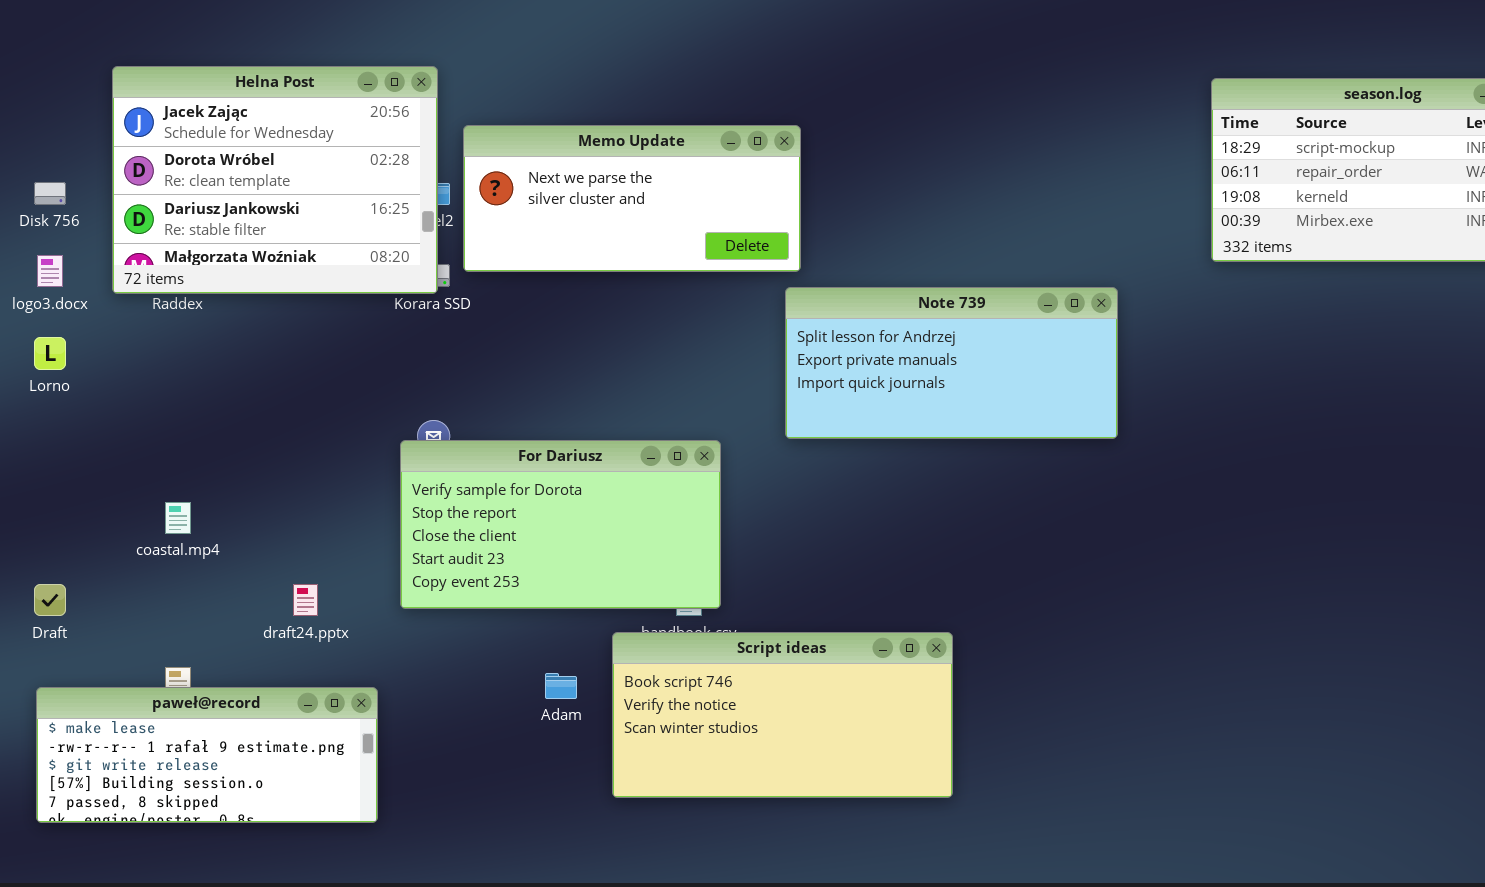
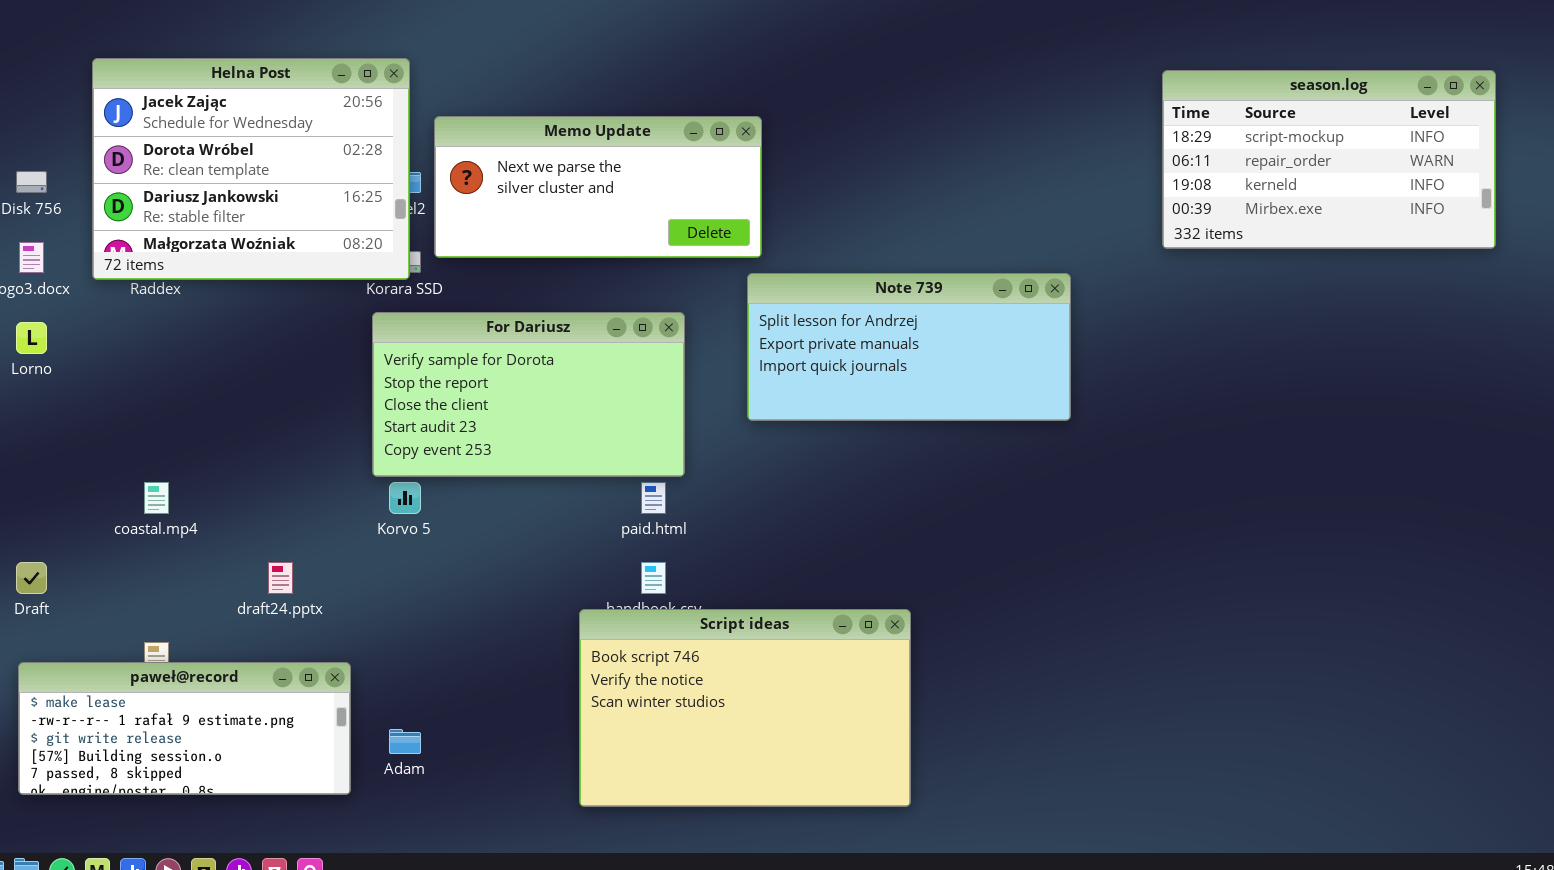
For Dariusz: [400,440,721,609] -> [372,312,685,477], moved
Script ideas: [612,632,953,798] -> [579,609,911,807], resized
Adam: [545,673,577,699] -> [389,729,421,754], moved

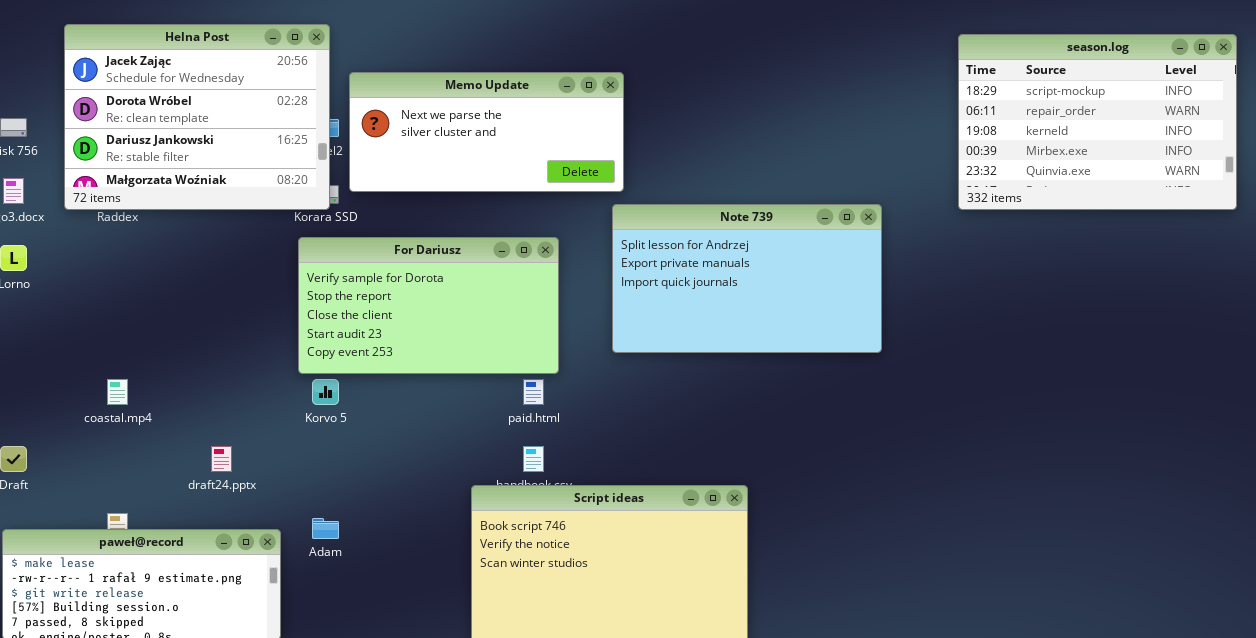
season.log: [1162,70,1496,249] -> [958,34,1237,210], resized
Note 739: [747,273,1071,421] -> [612,204,882,353], resized
Adam: [389,729,421,754] -> [312,518,339,539], moved

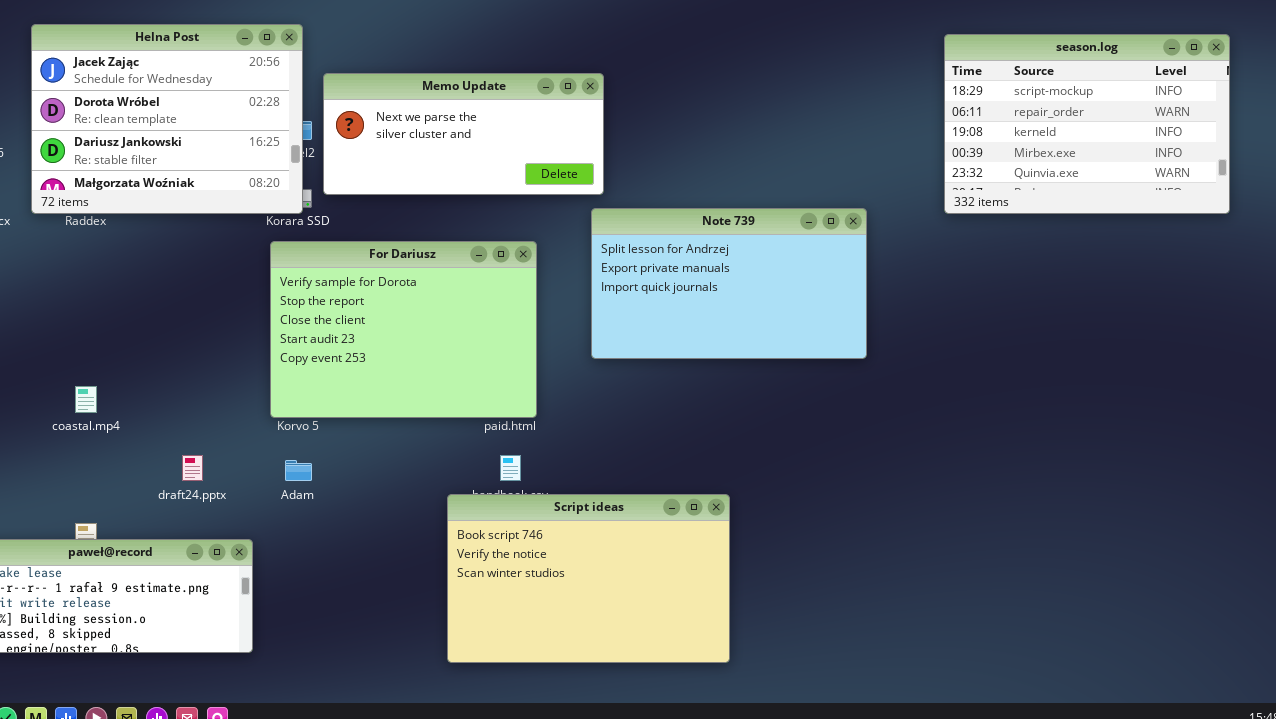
For Dariusz: [298,237,559,374] -> [270,241,537,418], resized
Adam: [312,518,339,539] -> [285,460,312,481], moved

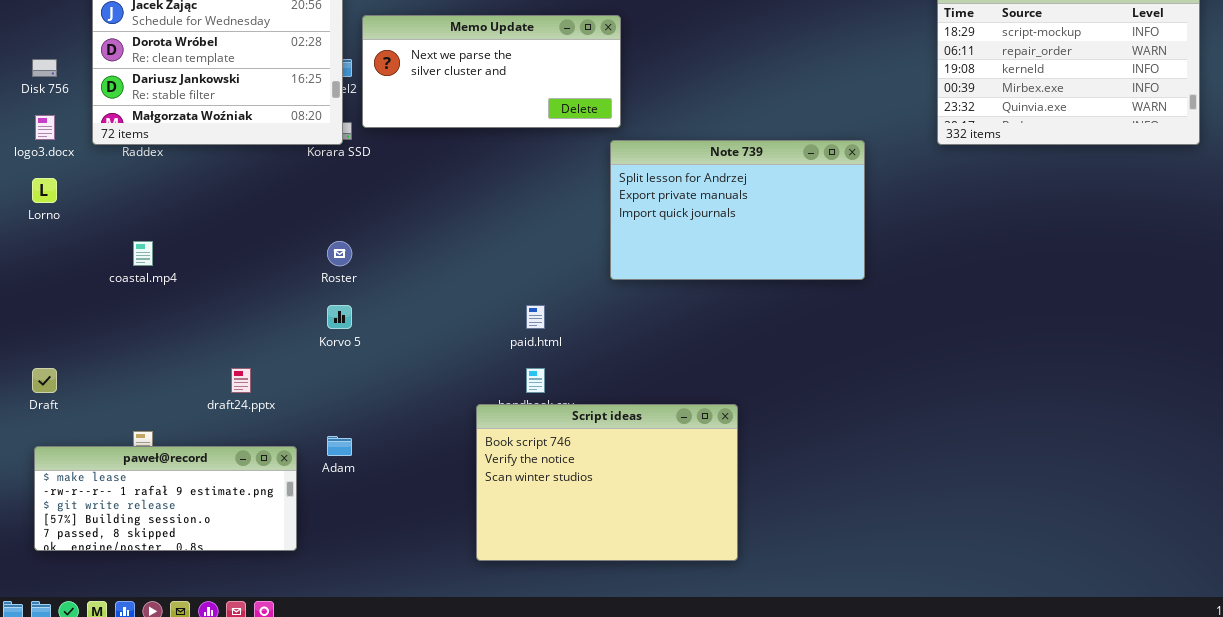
For Dariusz: [270,241,537,418] -> none, closed
coastal.mp4: [75,386,97,413] -> [133,241,153,266], moved
Adam: [285,460,312,481] -> [327,436,352,456], moved

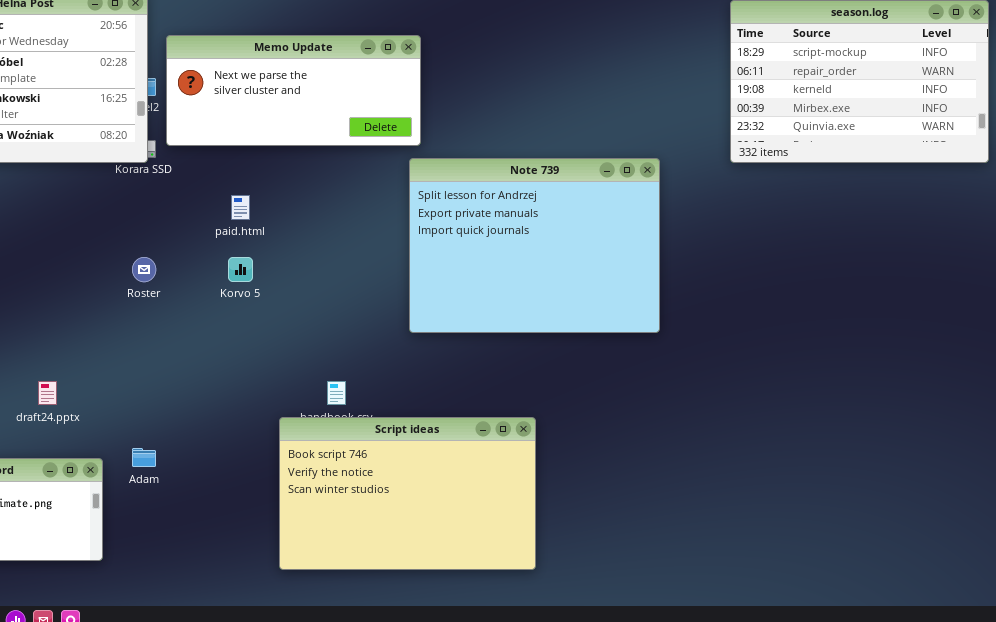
Note 739: [610,140,865,280] -> [409,158,660,333], resized
Korvo 5: [327,305,352,329] -> [228,257,253,282], moved
paid.html: [526,305,545,329] -> [231,195,250,220], moved

